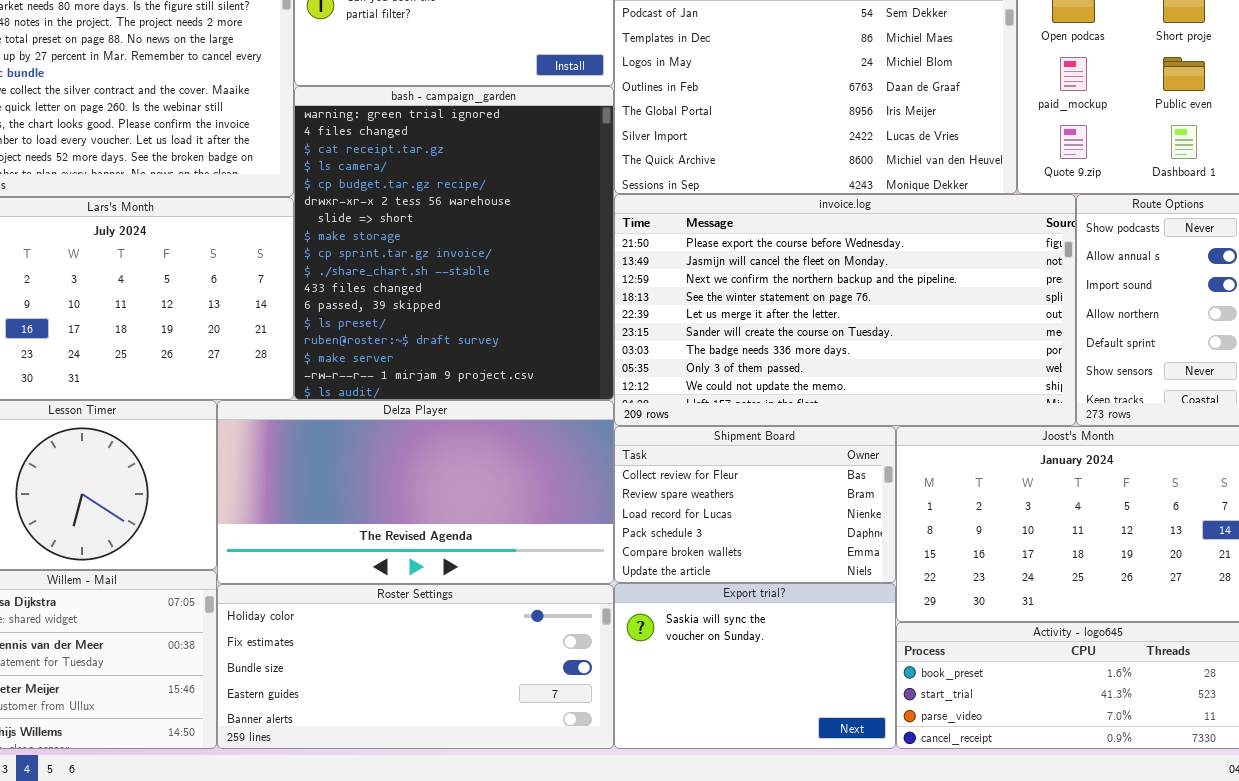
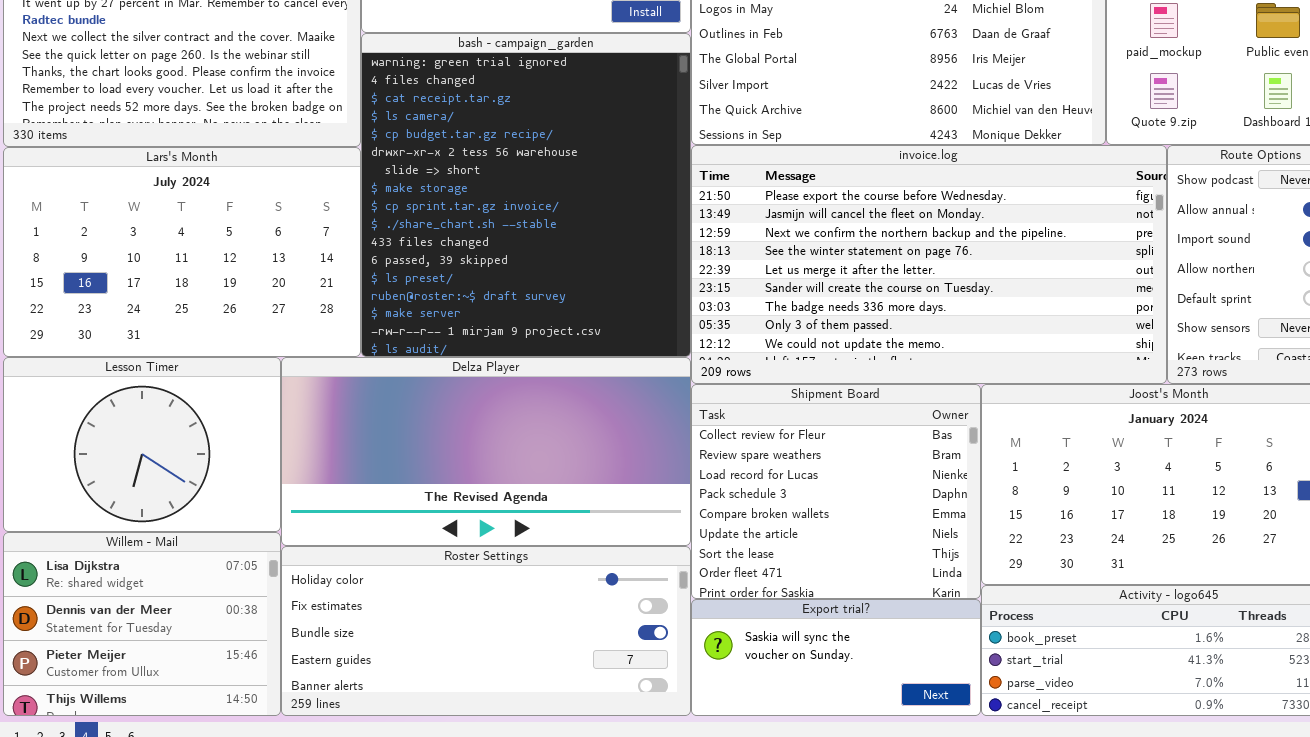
Shipment Board: [614,426,896,583] -> [691,384,981,599], resized
Export trial?: [614,583,896,749] -> [691,599,981,716], resized

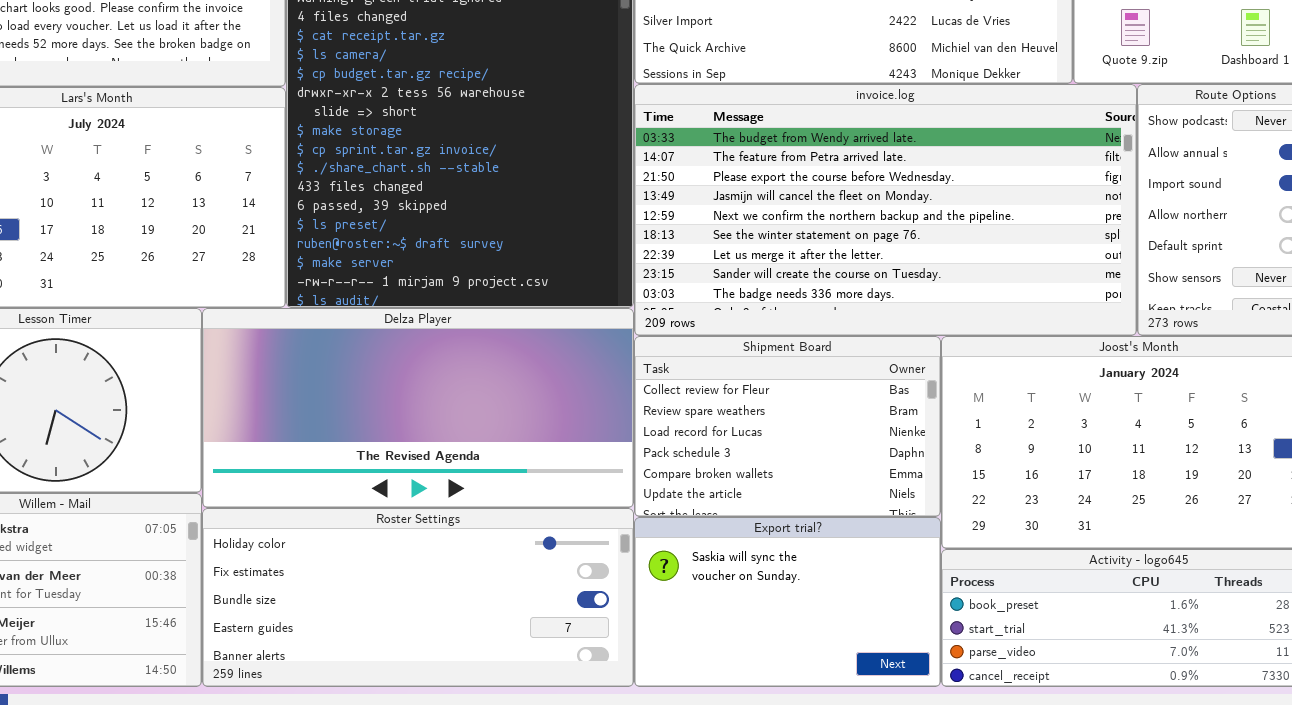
invoice.log: [691,145,1167,384] -> [634,84,1137,336], scrolled up 2 rows
Shipment Board: [691,384,981,599] -> [634,336,941,517], resized
Export trial?: [691,599,981,716] -> [634,517,941,687], resized

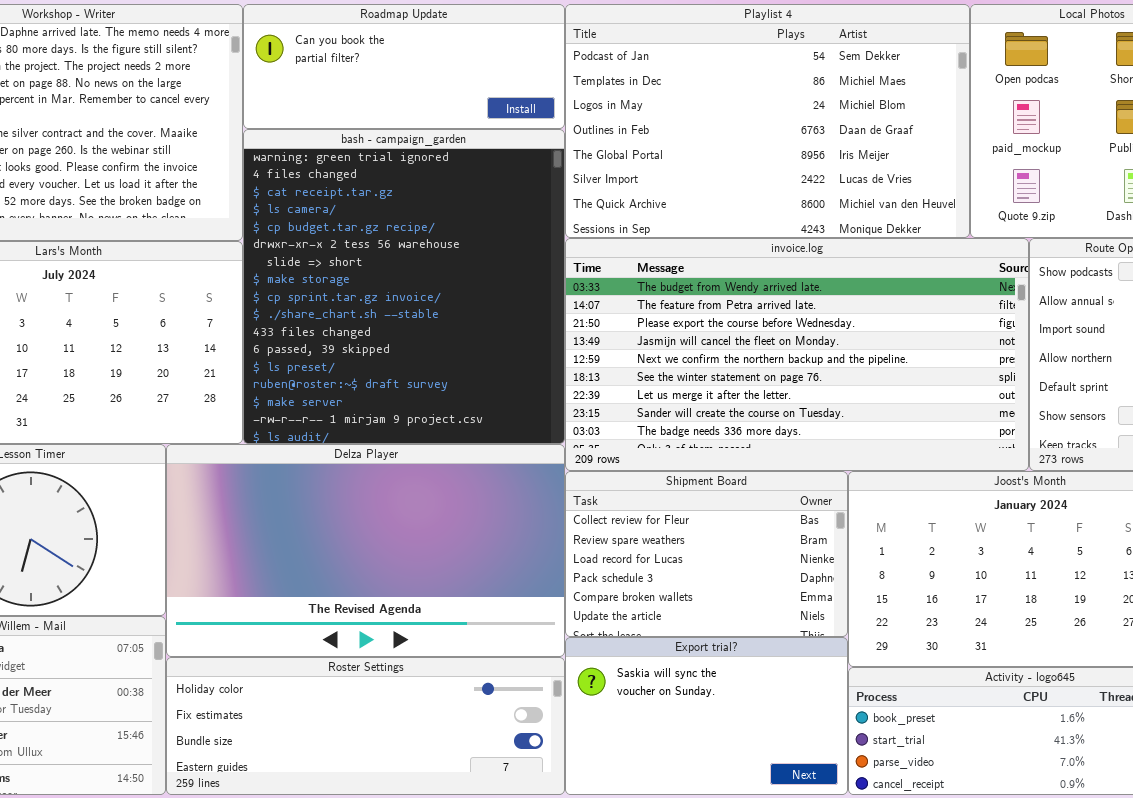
Delza Player: [202,308,634,508] -> [166,444,565,657], resized
Roster Settings: [202,508,634,687] -> [166,657,565,795], resized

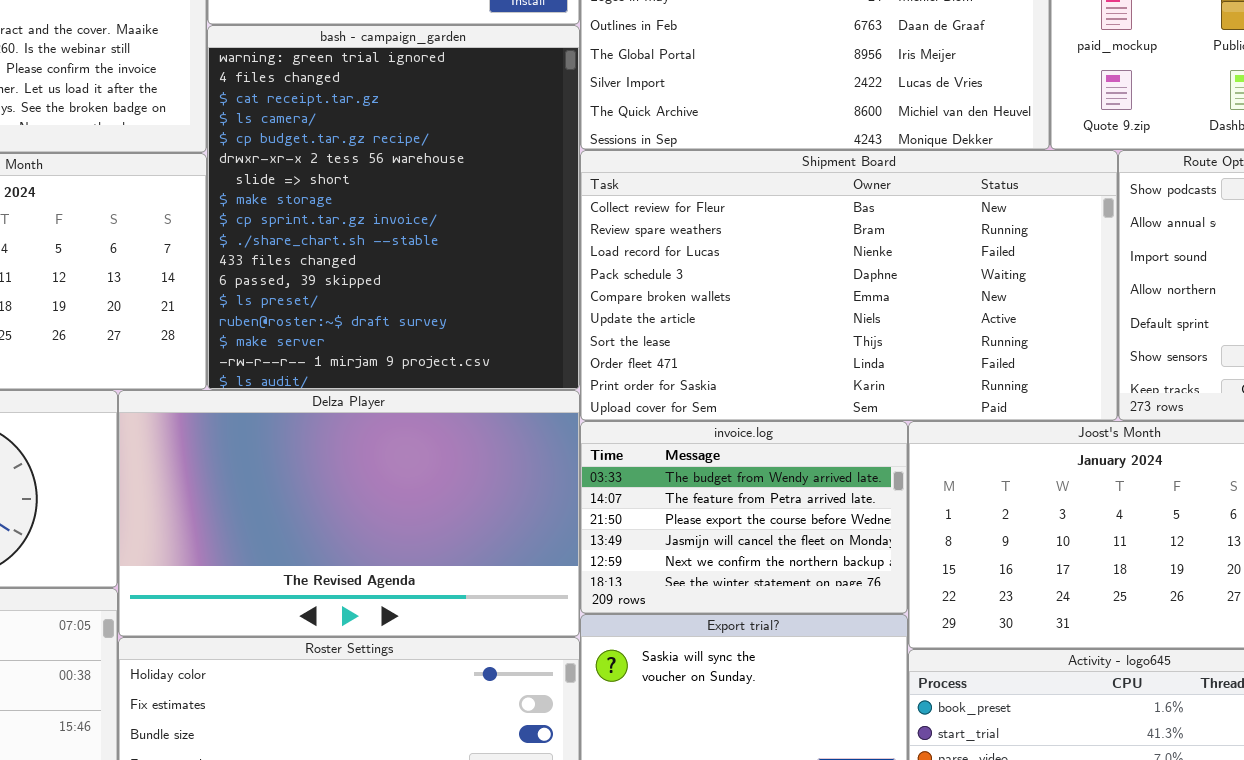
invoice.log: [565,238,1029,471] -> [580,421,908,614], moved, resized
Shipment Board: [565,471,848,637] -> [580,150,1118,421], moved, resized

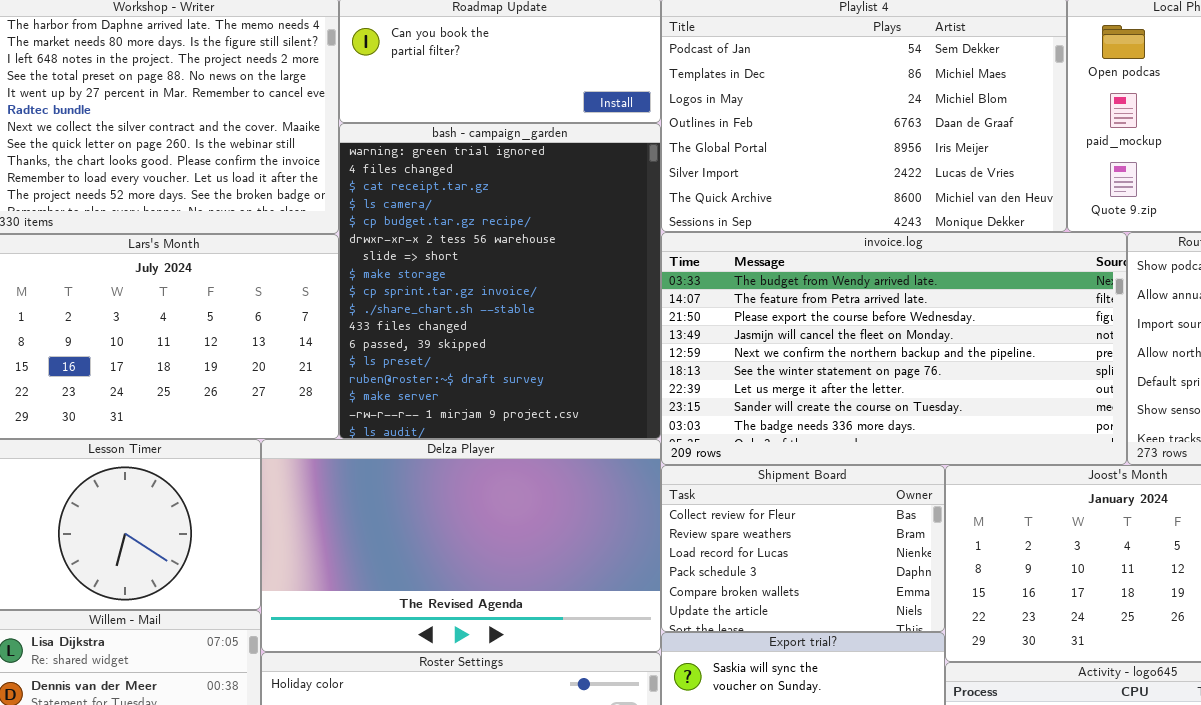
Shipment Board: [580,150,1118,421] -> [661,465,945,632], moved, resized
invoice.log: [580,421,908,614] -> [661,232,1127,465], moved, resized

